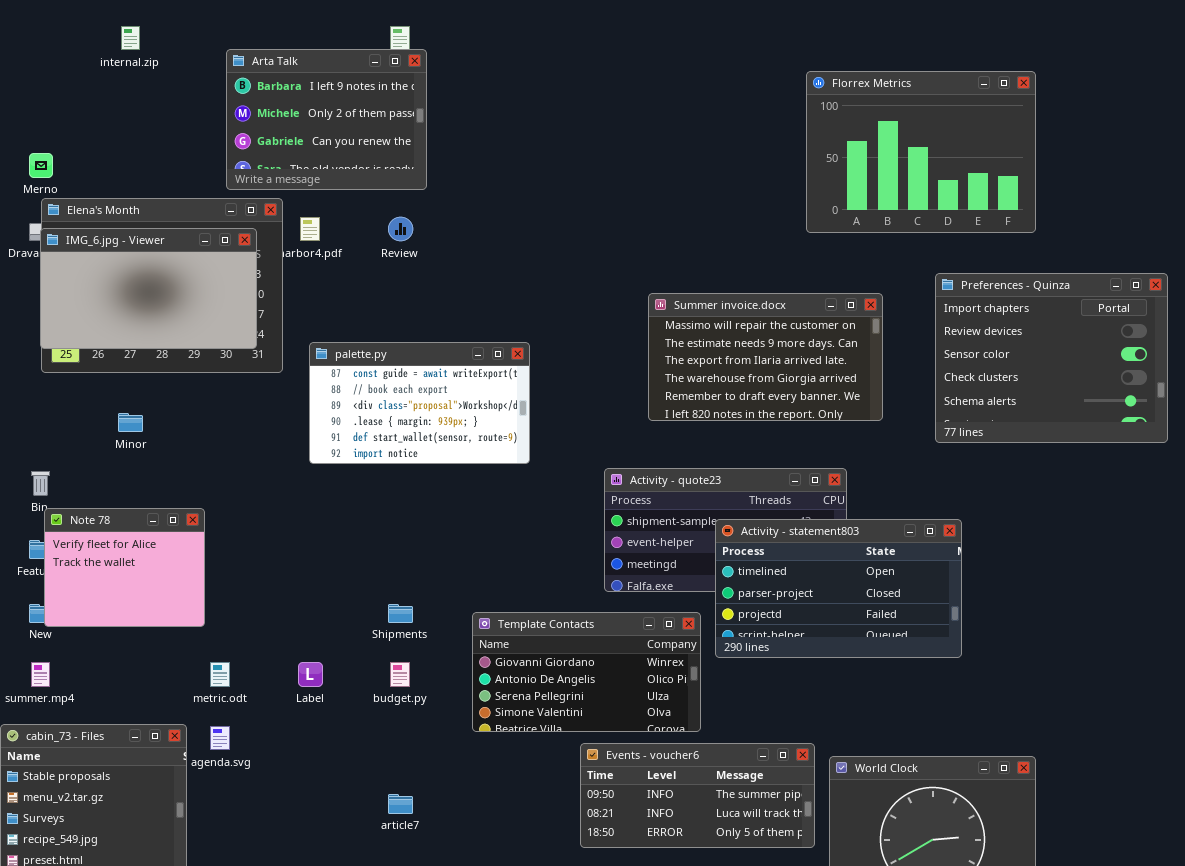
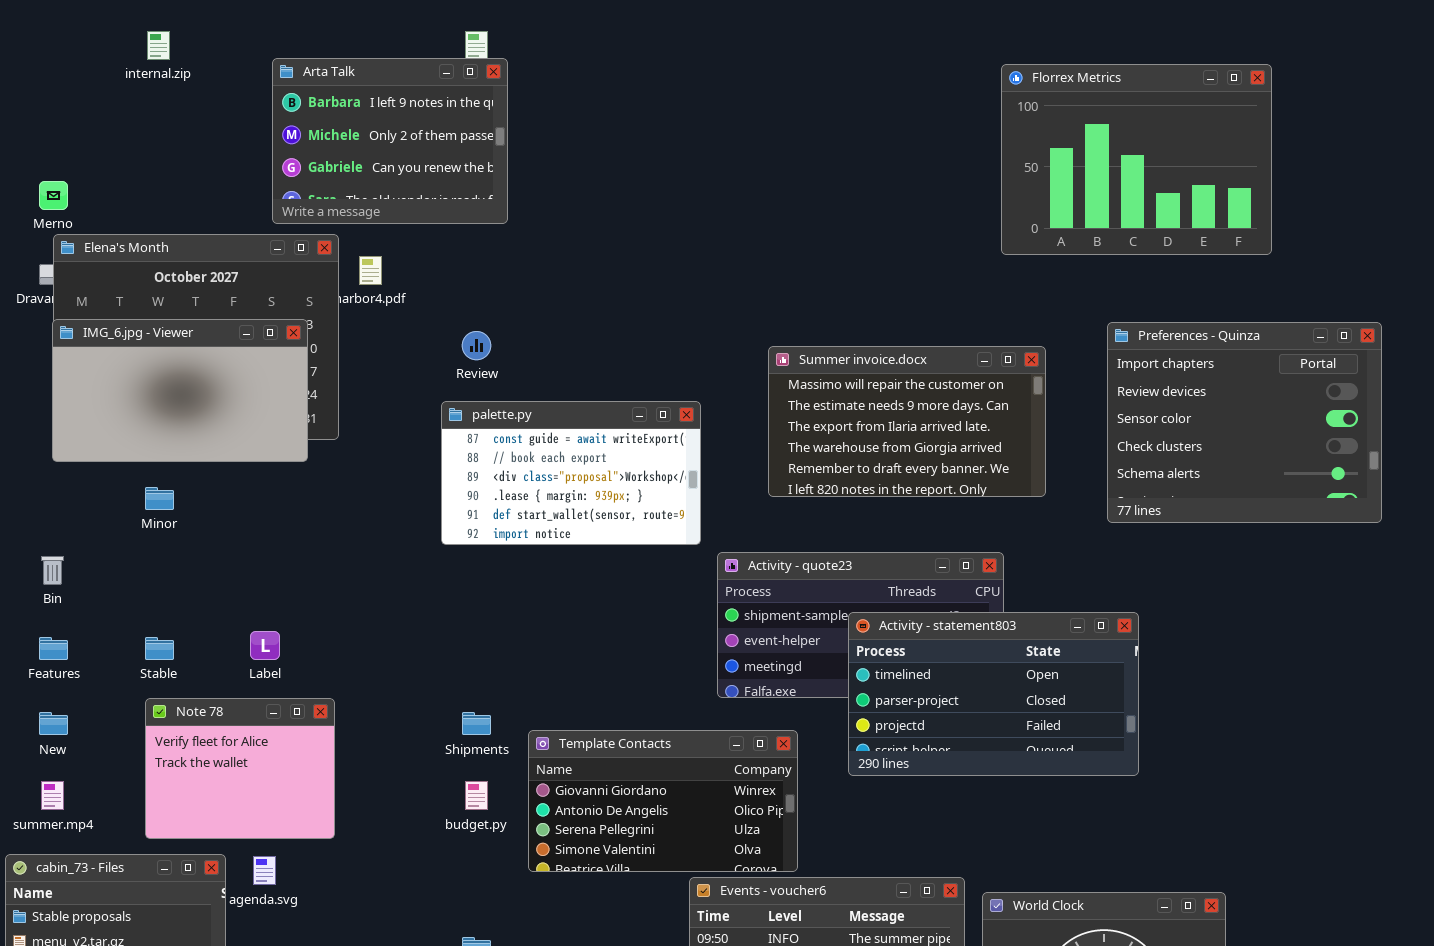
Florrex Metrics: [806,71,1036,233] -> [1001,64,1272,255], moved
Review: [388,217,413,241] -> [462,331,491,360], moved
IMG_6.jpg - Viewer: [40,228,257,349] -> [52,319,308,462], moved
palette.py: [309,342,530,464] -> [441,401,701,545], moved
Note 78: [44,508,205,627] -> [145,698,335,839], moved
Template Contacts: [472,612,701,732] -> [528,730,798,872], moved
Label: [298,662,323,687] -> [250,631,280,660], moved

